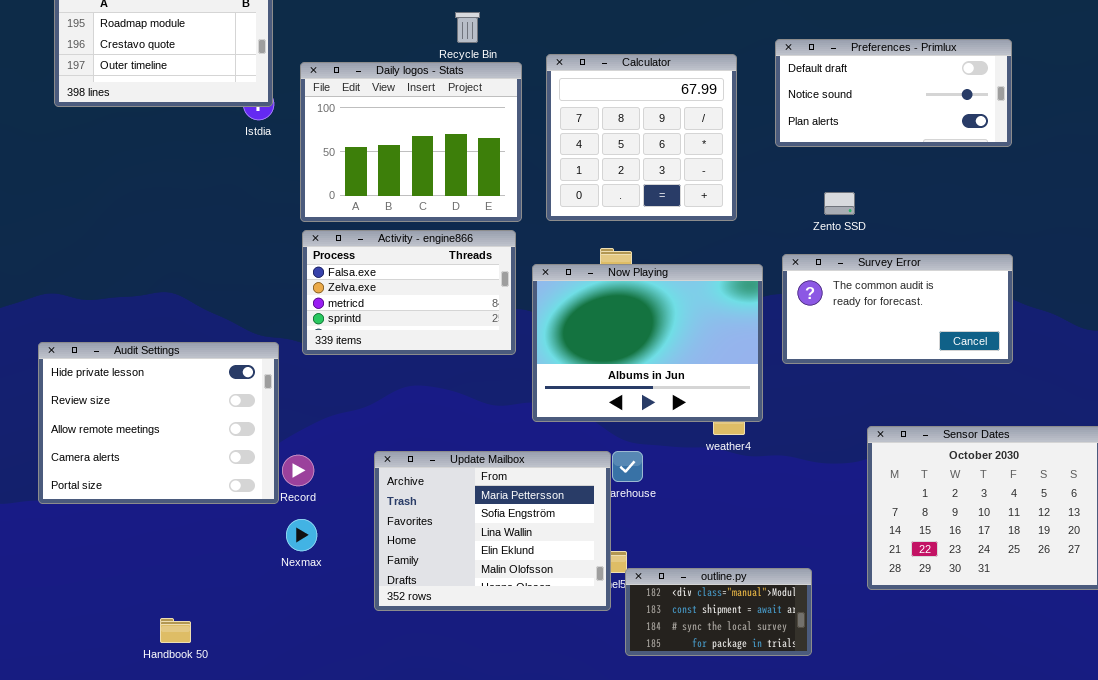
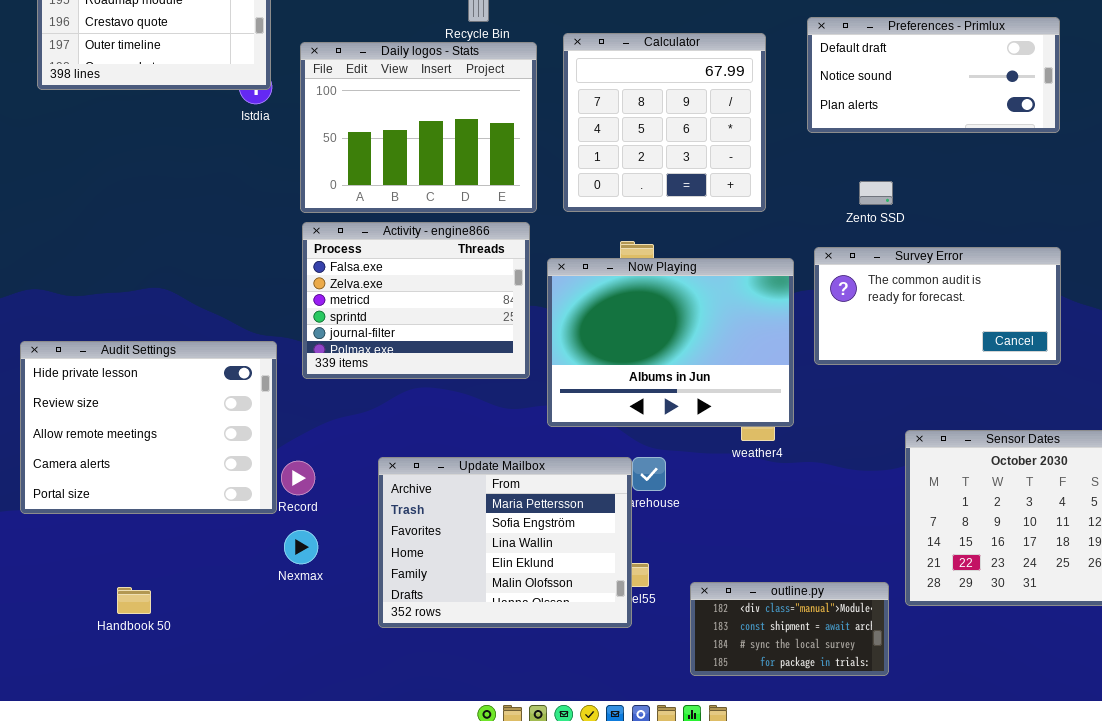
Activity - engine866: [302,230,516,355] -> [302,222,530,379], resized
outline.py: [625,568,812,656] -> [690,582,889,676], moved
Handbook 50: [160,618,191,643] -> [117,587,151,614], moved

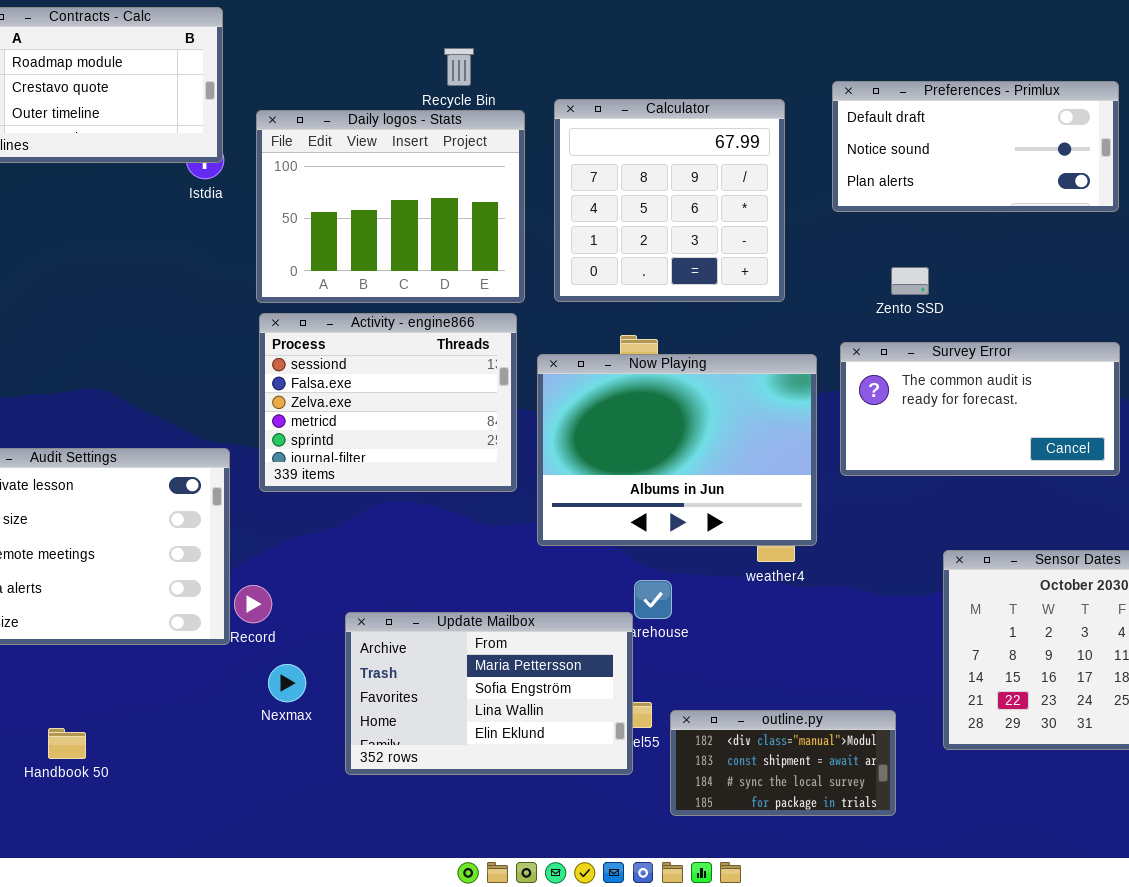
Activity - engine866: [302,222,530,379] -> [259,313,517,492], scrolled up 1 row
Update Mailbox: [378,457,632,628] -> [345,612,633,775], resized
Nexmax: [284,530,318,564] -> [268,664,306,702], moved
outline.py: [690,582,889,676] -> [670,710,896,816], moved

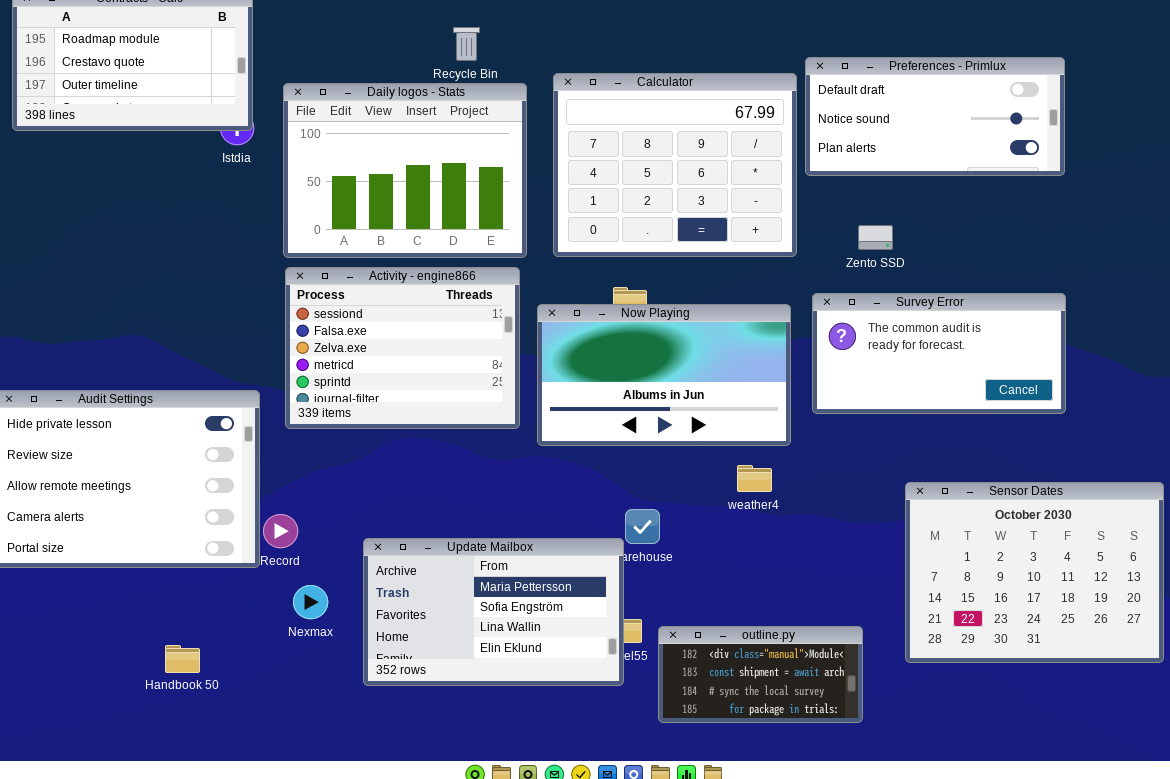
Calculator: [554,99,785,302] -> [553,73,797,257], resized
Now Playing: [537,354,817,546] -> [537,304,791,446], resized
Handbook 50: [48,728,86,759] -> [165,645,200,673], moved

